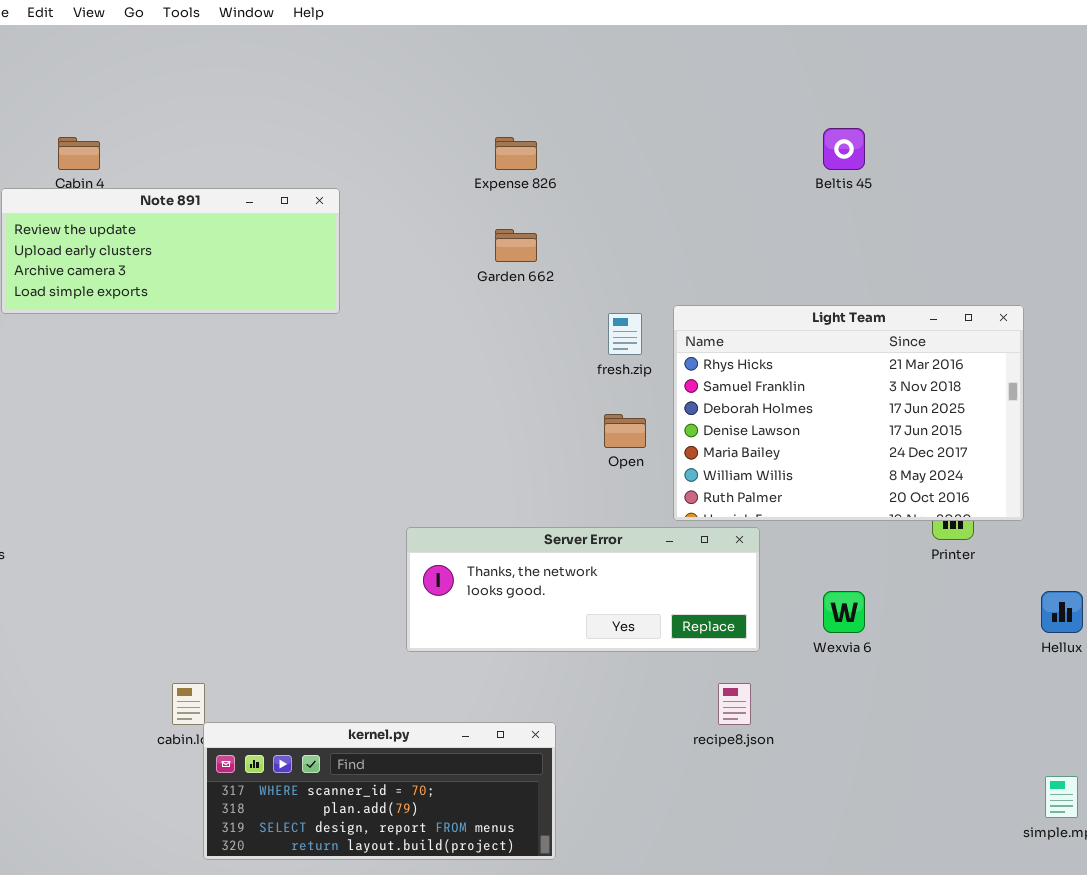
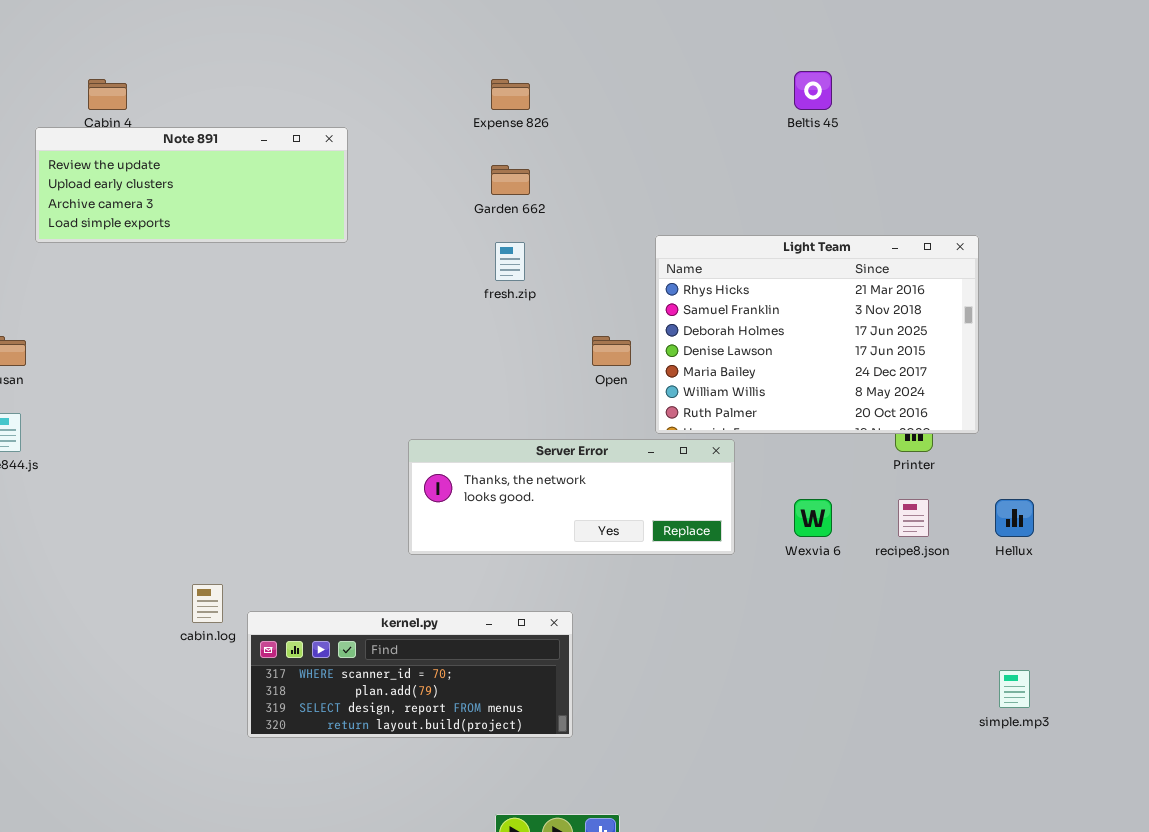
fresh.zip: [608,313,642,355] -> [495,242,525,281], moved
recipe8.json: [718,683,751,725] -> [898,499,929,537], moved
kernel.py: [203,722,556,860] -> [247,611,573,738], moved

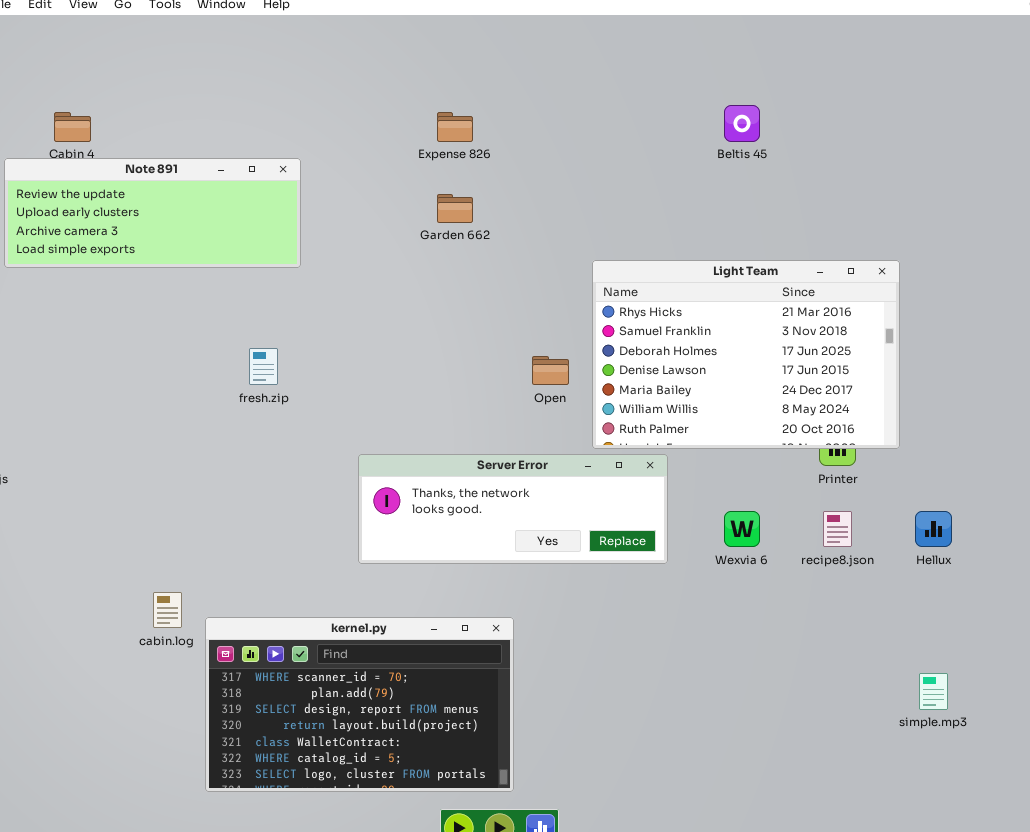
fresh.zip: [495,242,525,281] -> [249,348,278,385], moved
kernel.py: [247,611,573,738] -> [205,617,514,792], resized

